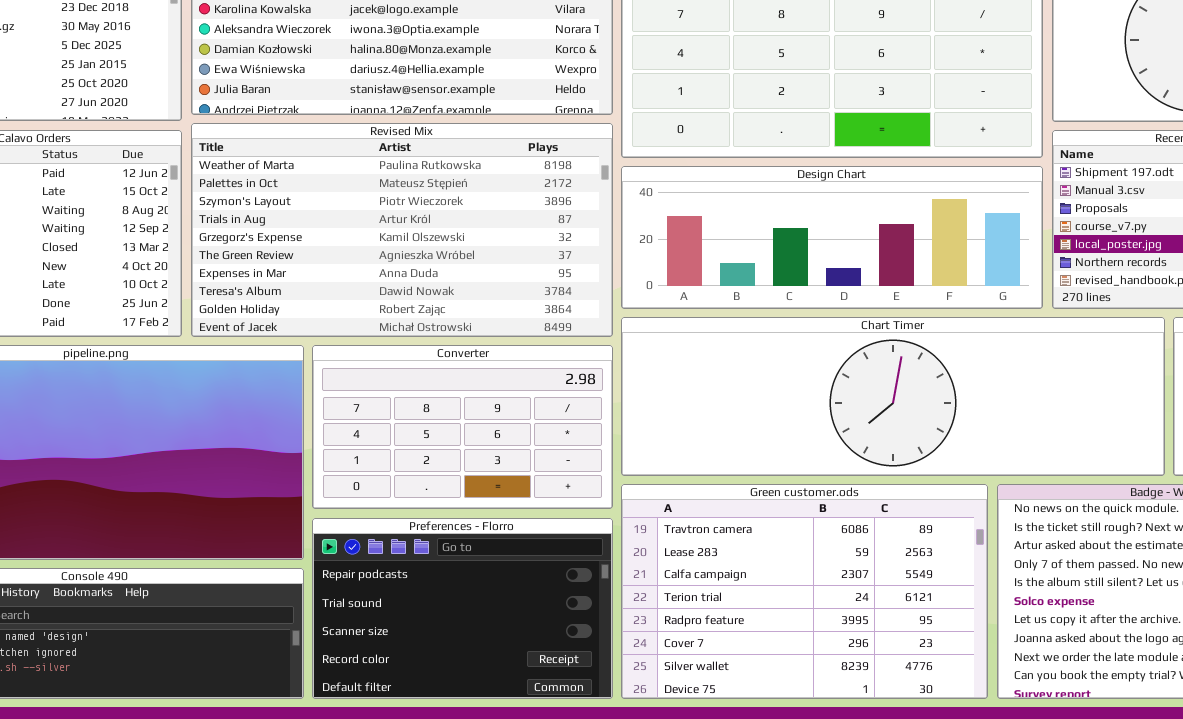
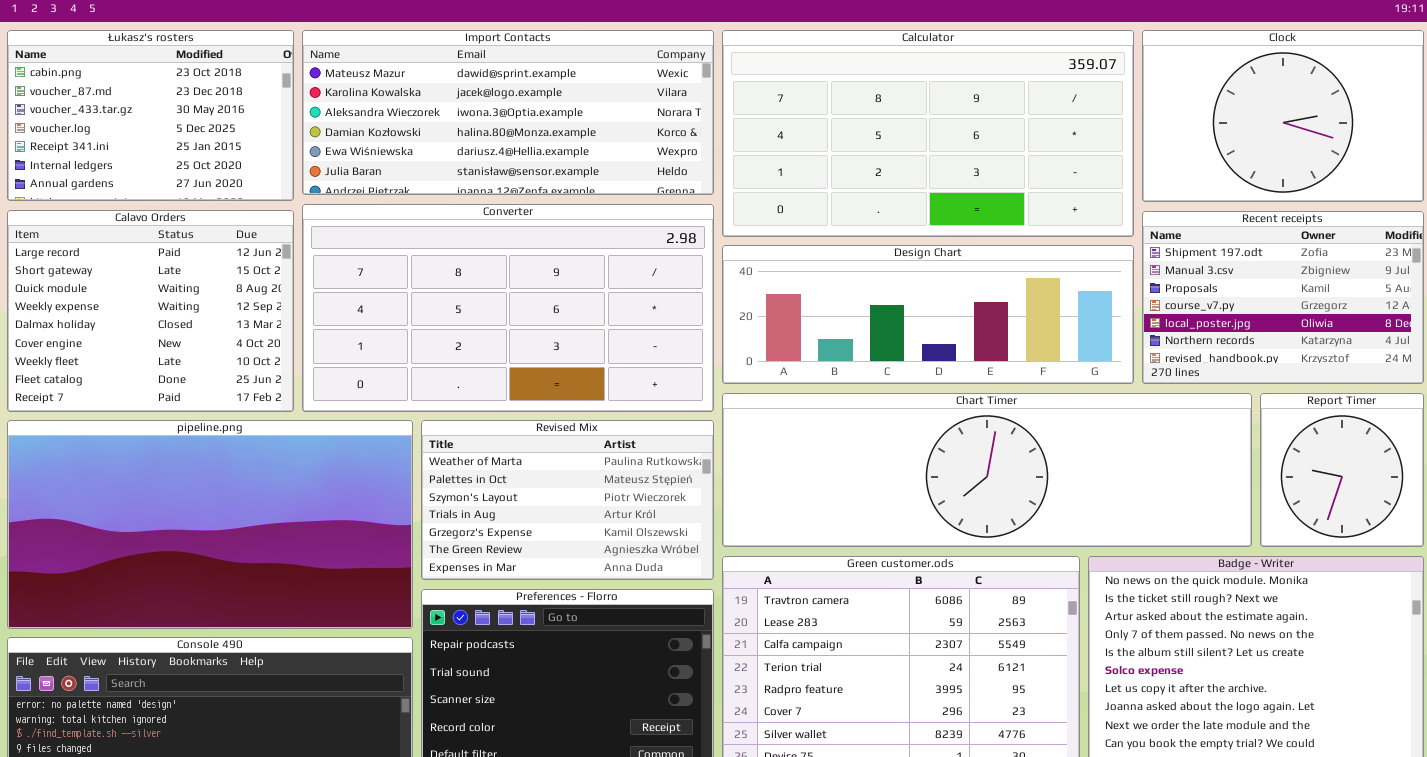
Revised Mix: [191,123,613,337] -> [421,420,714,580], moved, resized
Converter: [312,345,613,509] -> [302,204,714,412], moved, resized

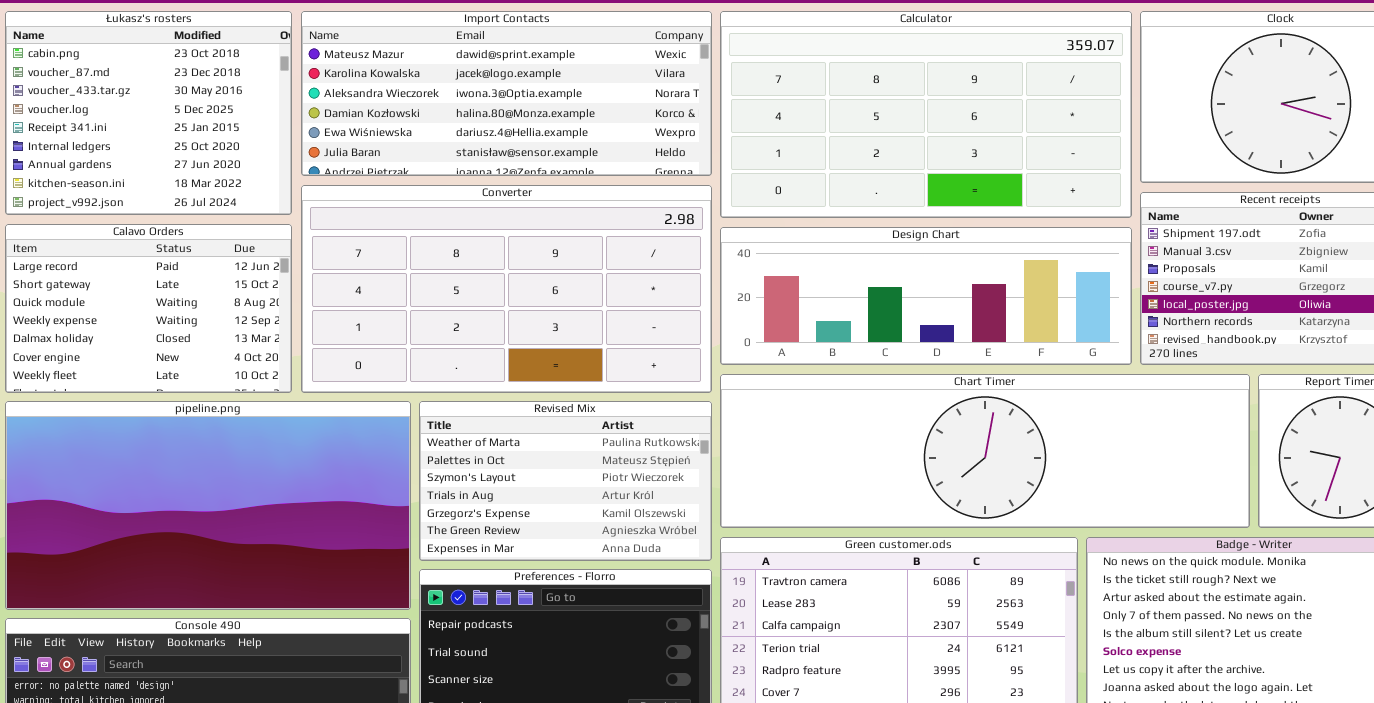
Łukasz's rosters: [7,30,294,201] -> [5,11,292,215], resized
Calavo Orders: [7,210,294,412] -> [5,224,292,393], resized

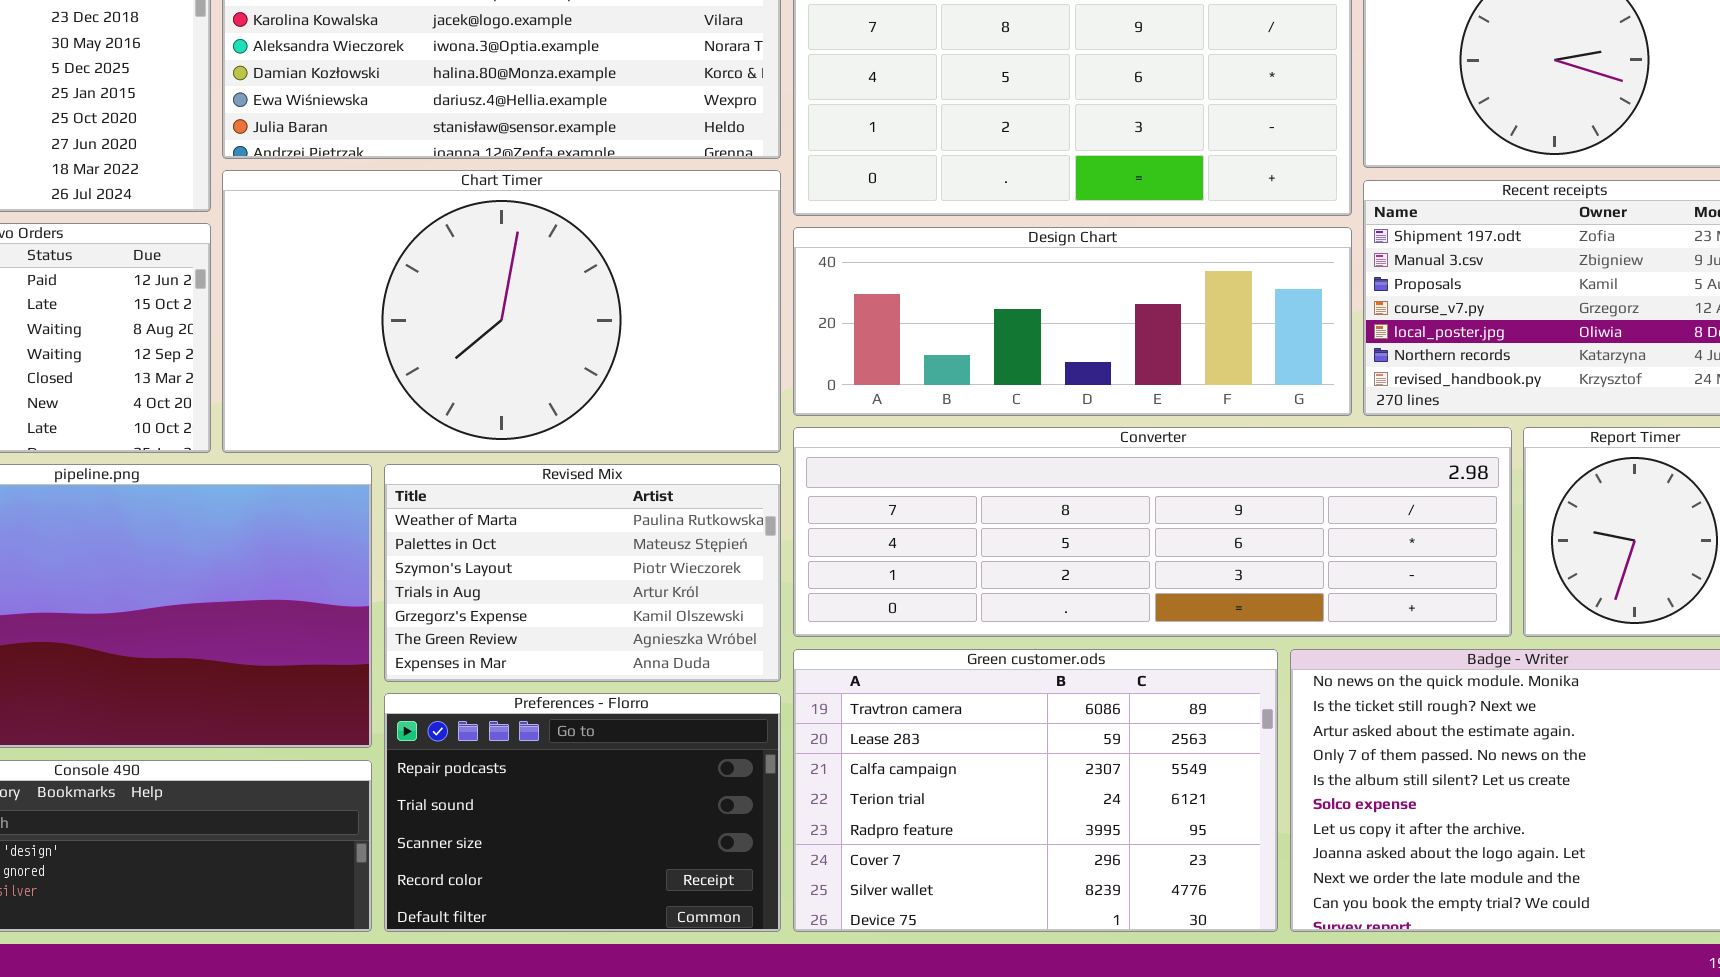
Converter: [301,185,712,393] -> [793,427,1512,637], moved, resized
Chart Timer: [720,374,1250,528] -> [222,170,781,453], moved, resized

